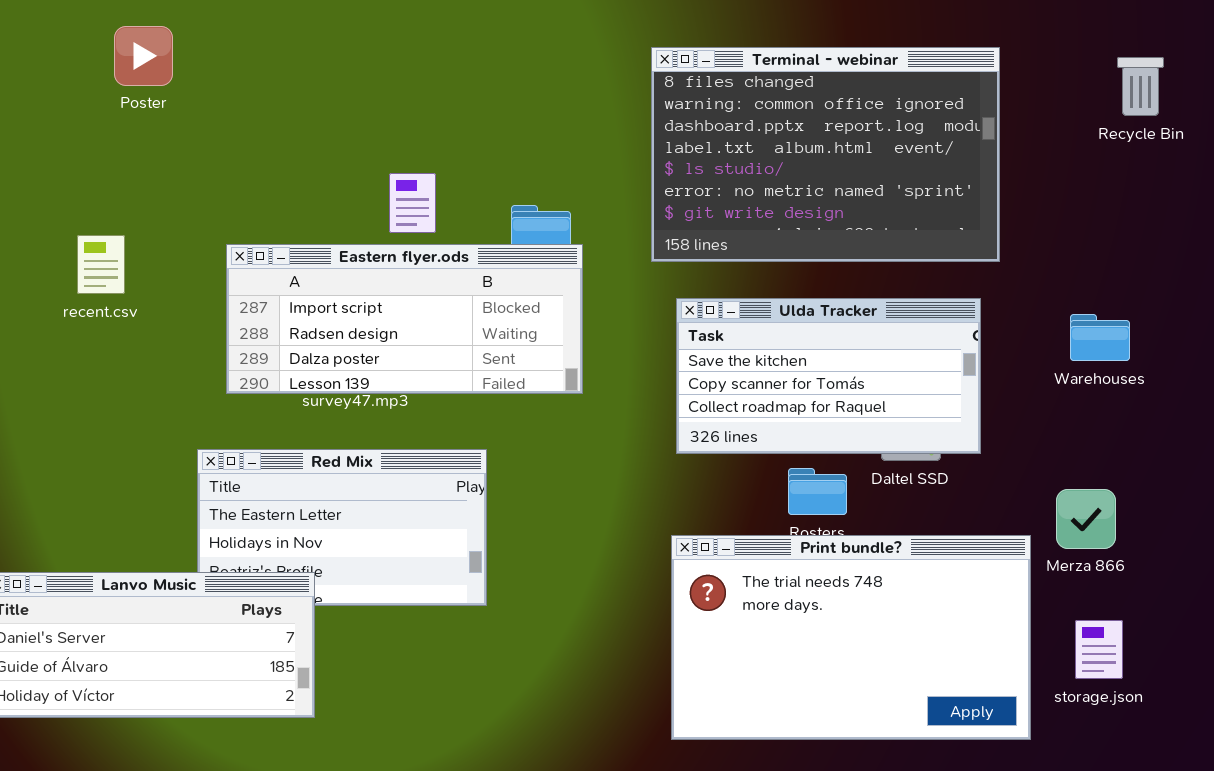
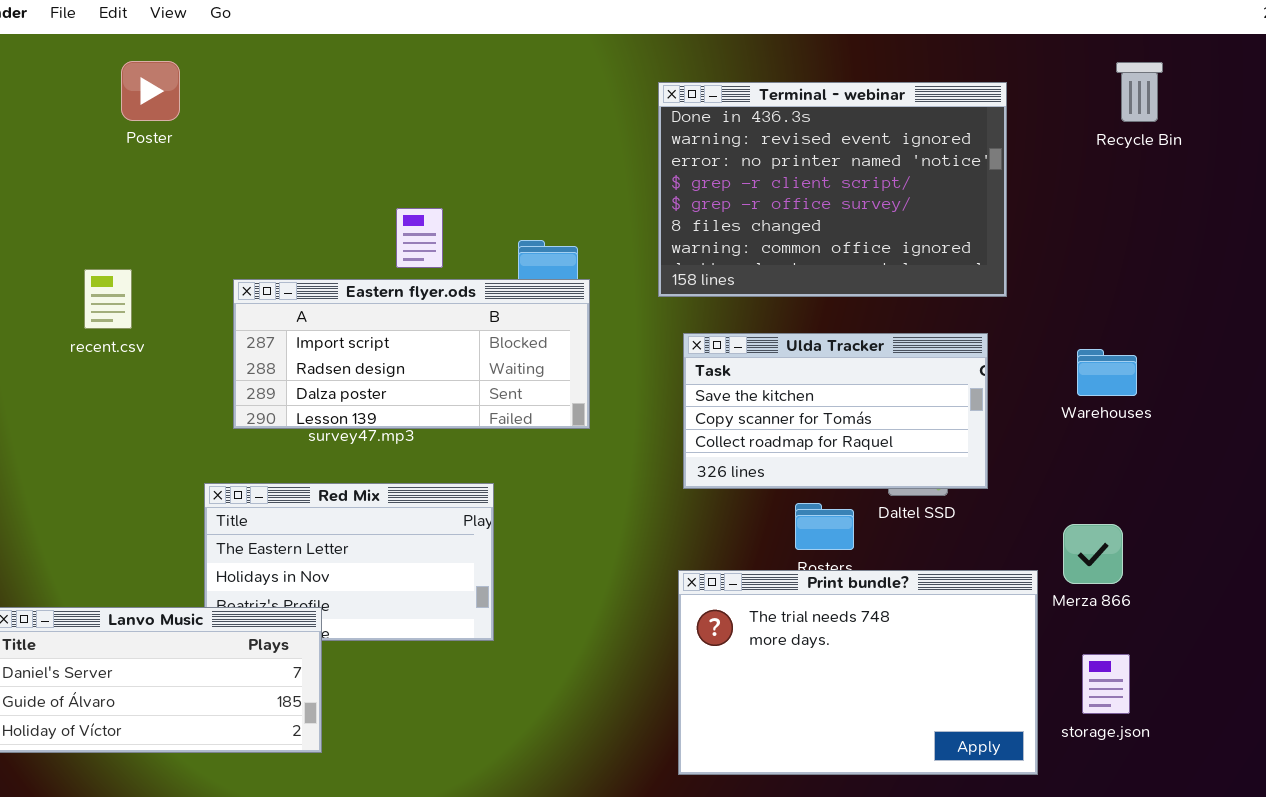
Terminal - webinar: [651,47,1000,262] -> [658,82,1007,297], scrolled up 5 rows
Recycle Bin: [1117,57,1164,116] -> [1116,62,1163,122], moved

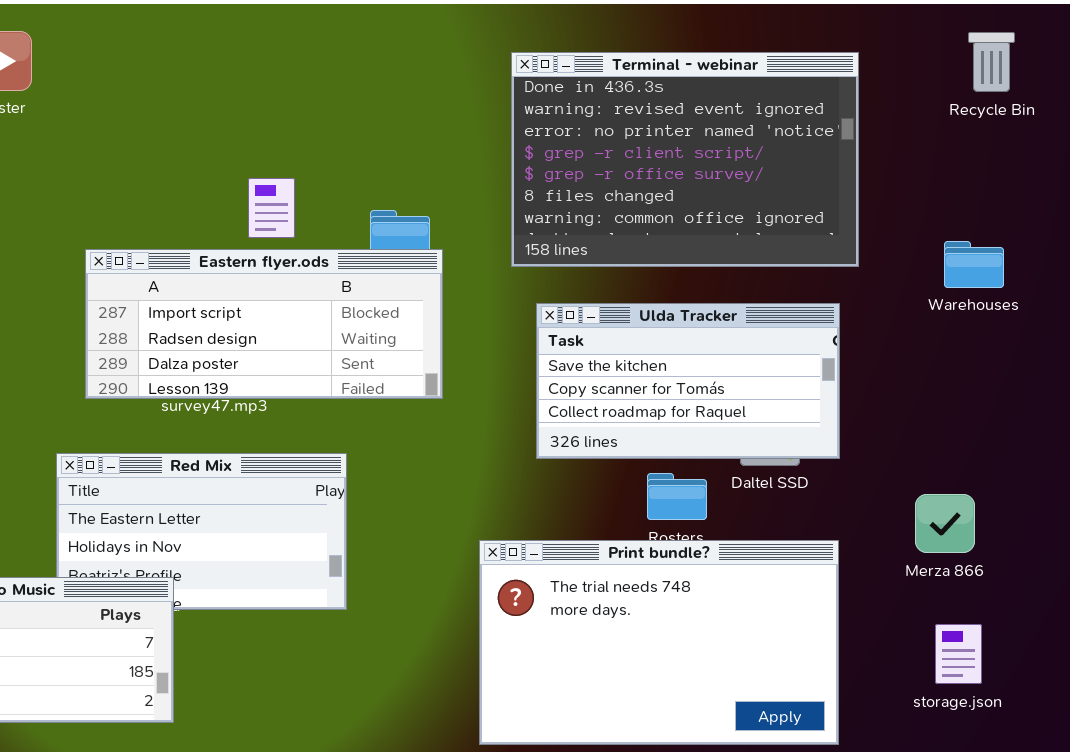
Warehouses: [1077,349,1137,396] -> [944,241,1004,288], moved
Print bundle?: [678,570,1038,775] -> [479,540,839,745], moved

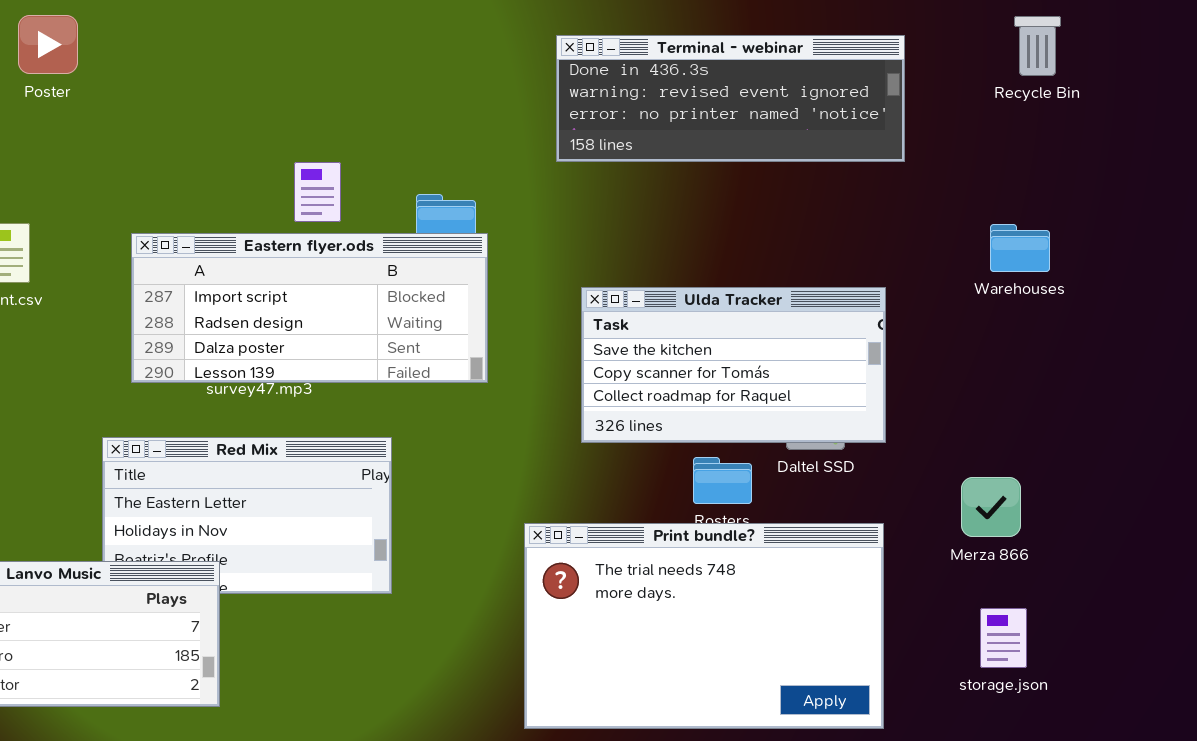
Terminal - webinar: [511,52,859,267] -> [556,35,905,162], resized

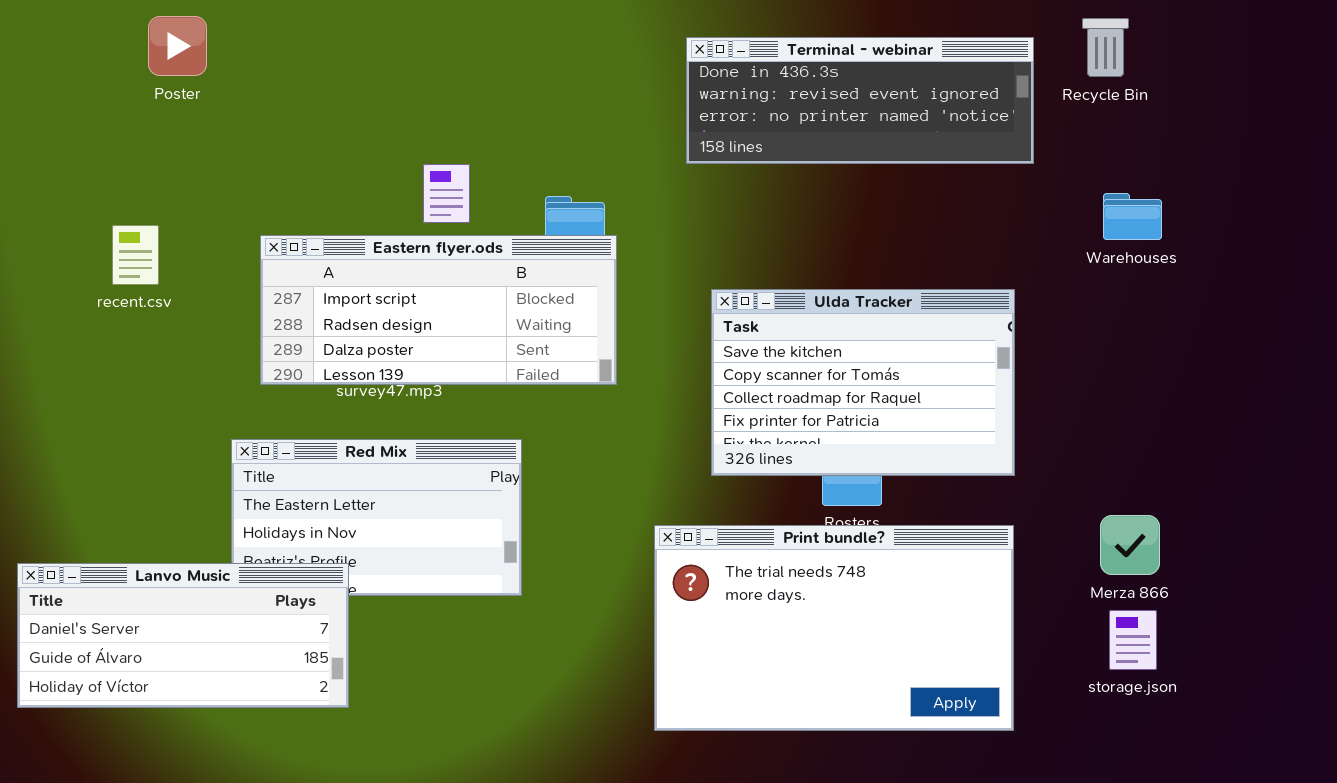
Recycle Bin: [1014,16,1061,76] -> [1082,18,1129,77], moved
Warehouses: [990,224,1050,272] -> [1103,193,1162,240], moved
Ulda Tracker: [581,287,886,443] -> [711,289,1015,476], resized
Merza 866: [961,477,1021,537] -> [1100,515,1160,575], moved

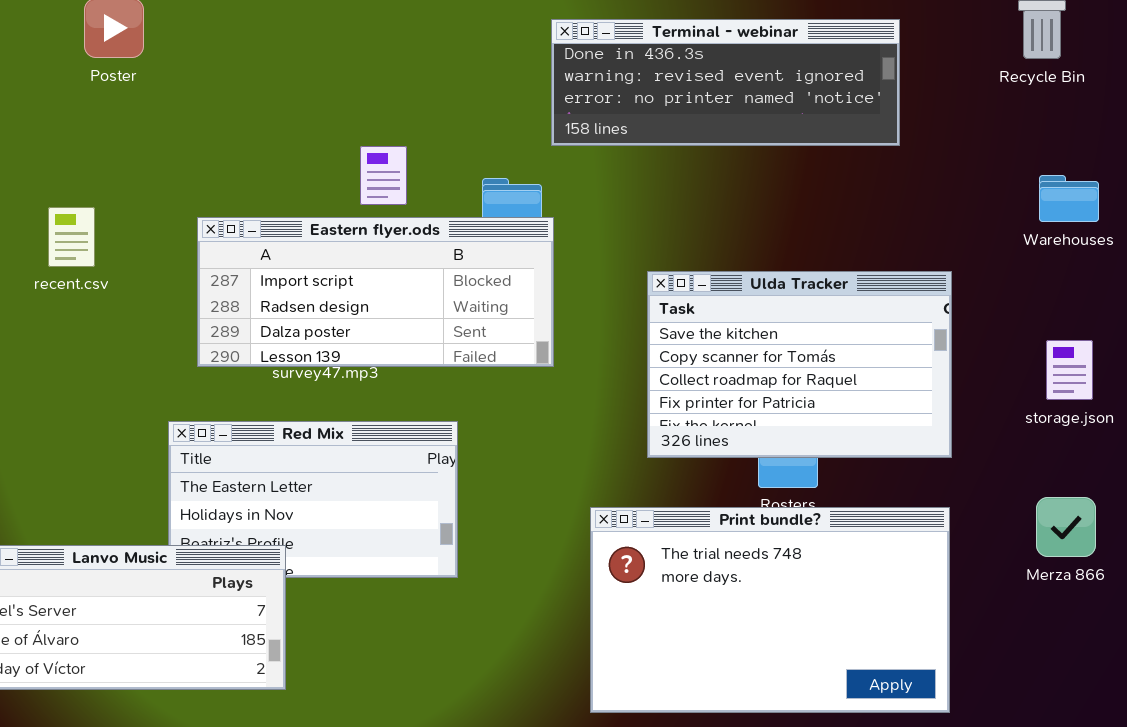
Terminal - webinar: [686,37,1034,164] -> [551,19,900,146], moved
storage.json: [1109,610,1157,670] -> [1046,340,1093,400], moved

